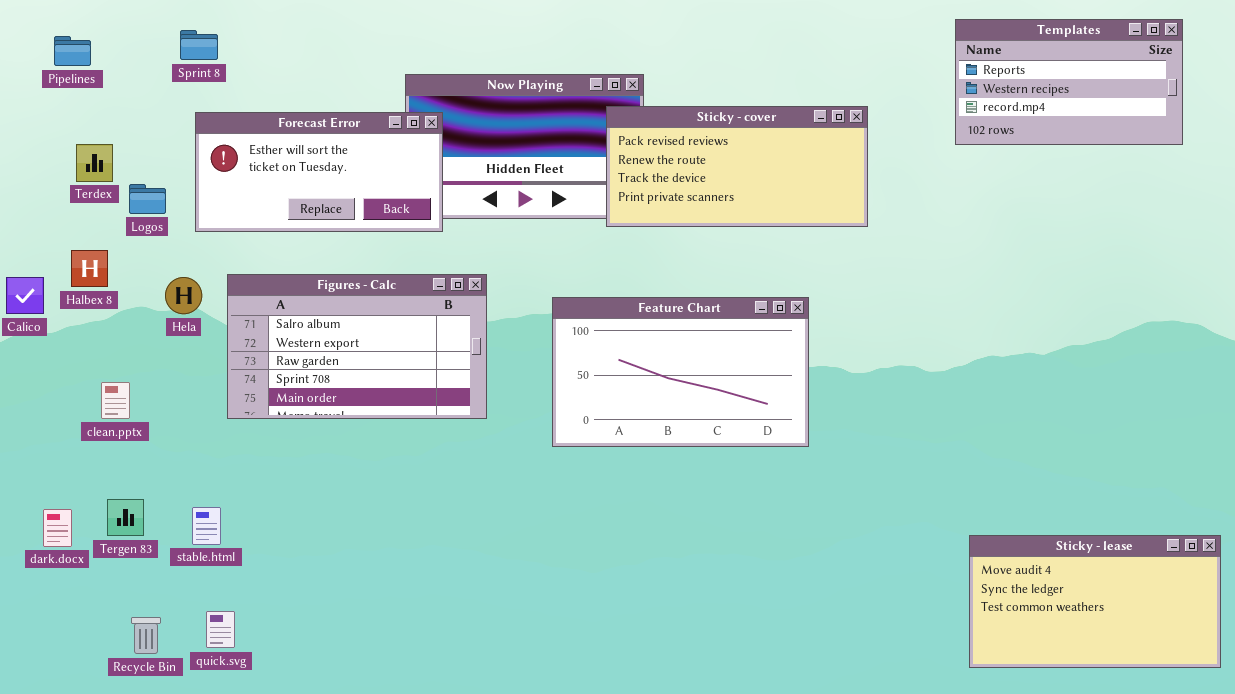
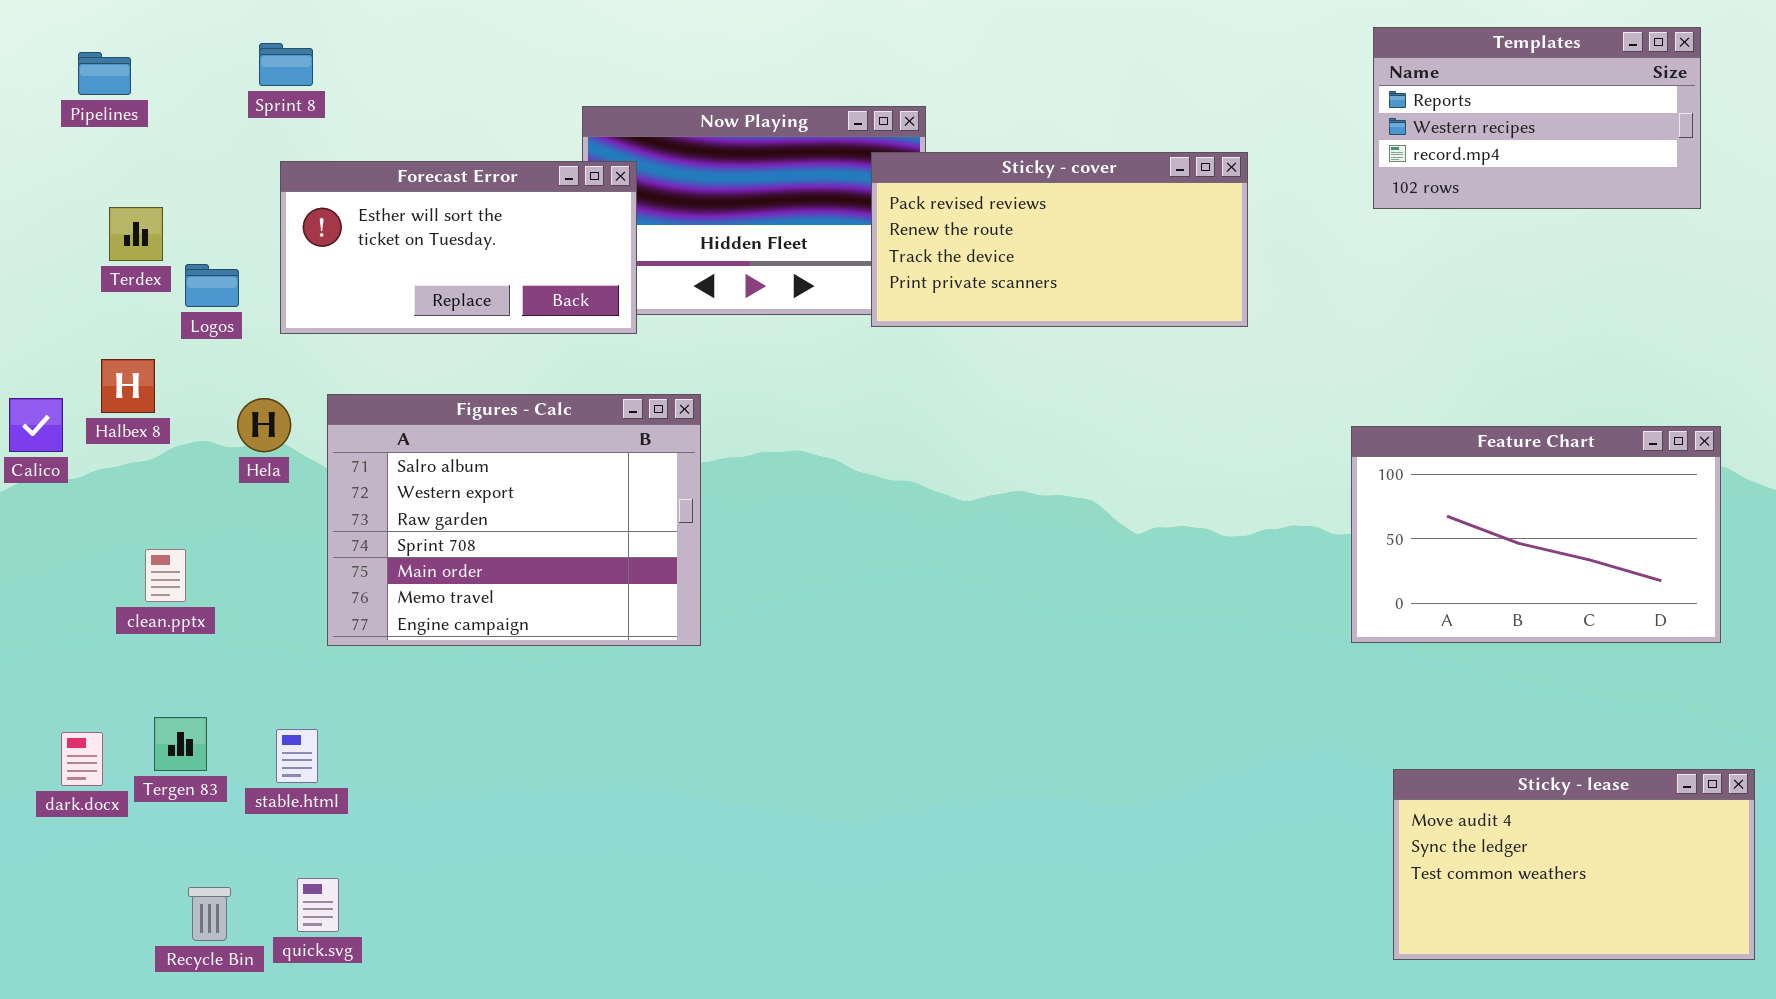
Figures - Calc: [227,274,487,419] -> [327,394,701,646], resized
Feature Chart: [552,297,809,447] -> [1351,426,1721,643], moved

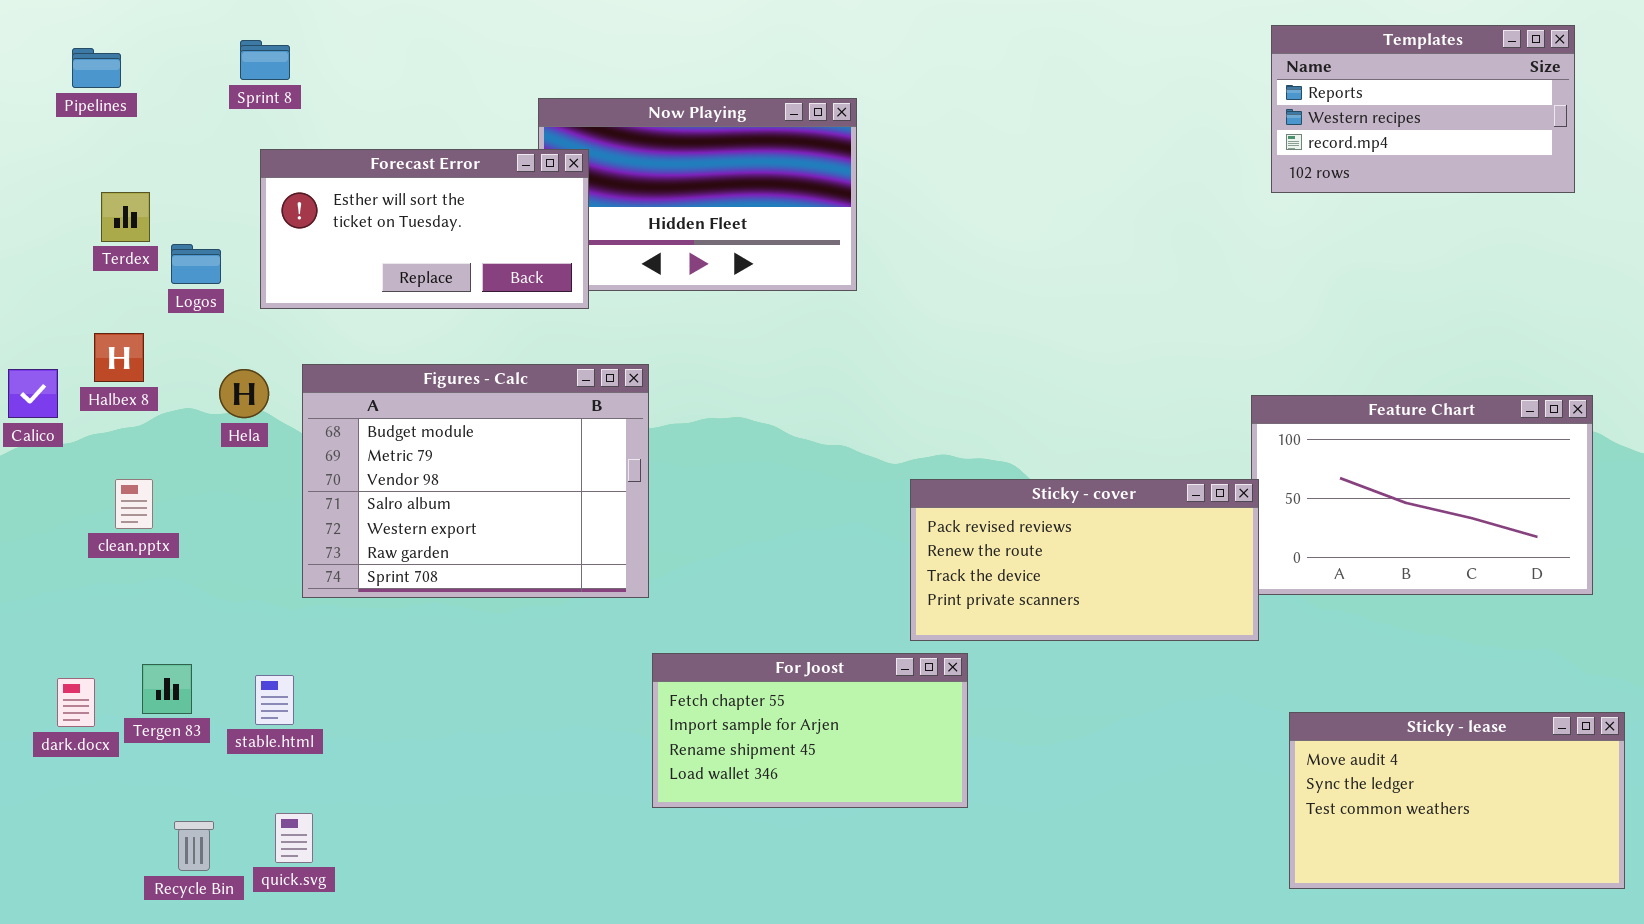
Sticky - cover: [871,152,1248,327] -> [910,479,1259,641], moved
Figures - Calc: [327,394,701,646] -> [302,364,649,598], scrolled up 3 rows
clean.pptx: [145,549,186,602] -> [115,479,153,529], moved
For Joost: none -> [652,653,968,808], opened

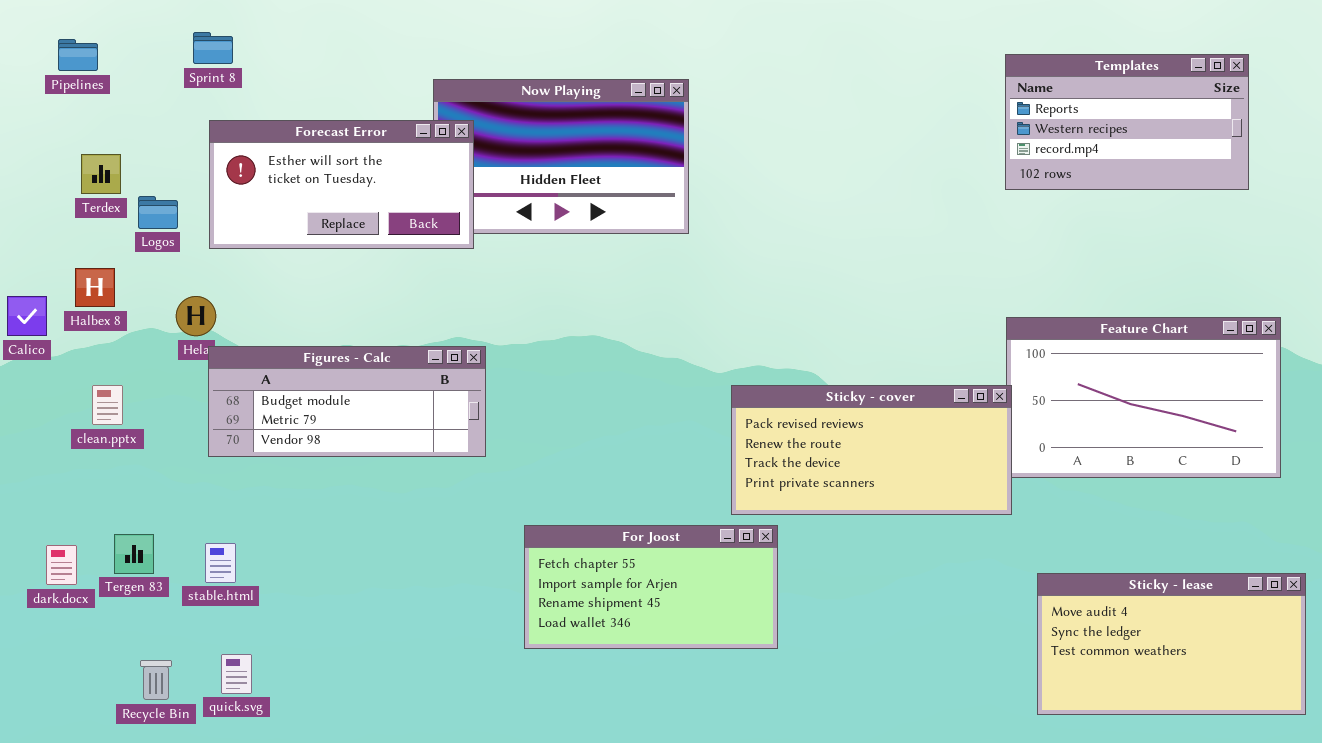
Templates: [1271,25,1575,193] -> [1005,54,1249,190], moved
Figures - Calc: [302,364,649,598] -> [208,346,486,457], moved, resized

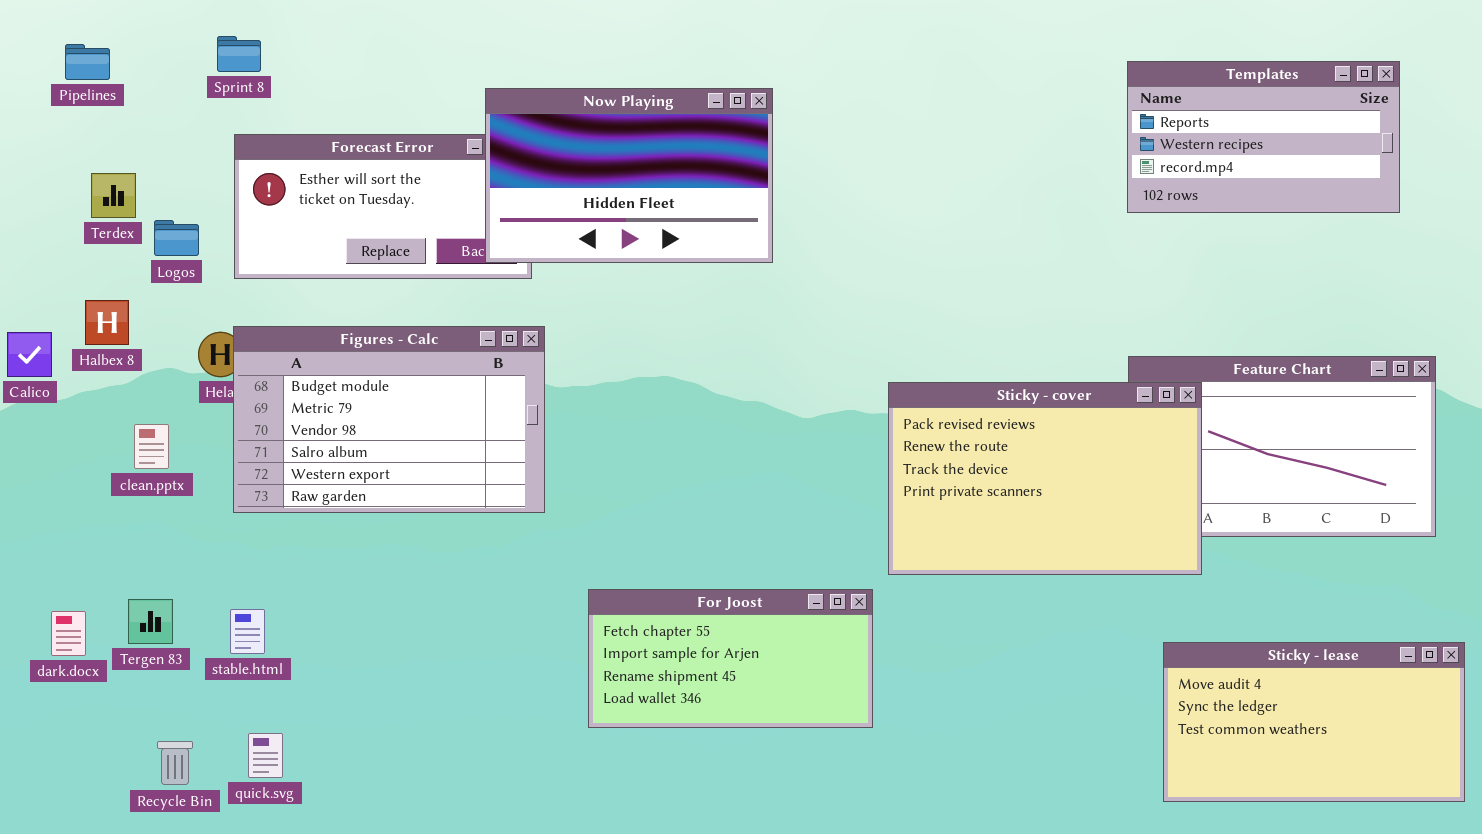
Now Playing: [433,79,689,234] -> [485,88,773,263], raised
Figures - Calc: [208,346,486,457] -> [233,326,545,513], resized
clean.pptx: [92,385,123,425] -> [134,424,169,469], moved
Sticky - cover: [731,385,1012,515] -> [888,382,1202,575], moved, resized

